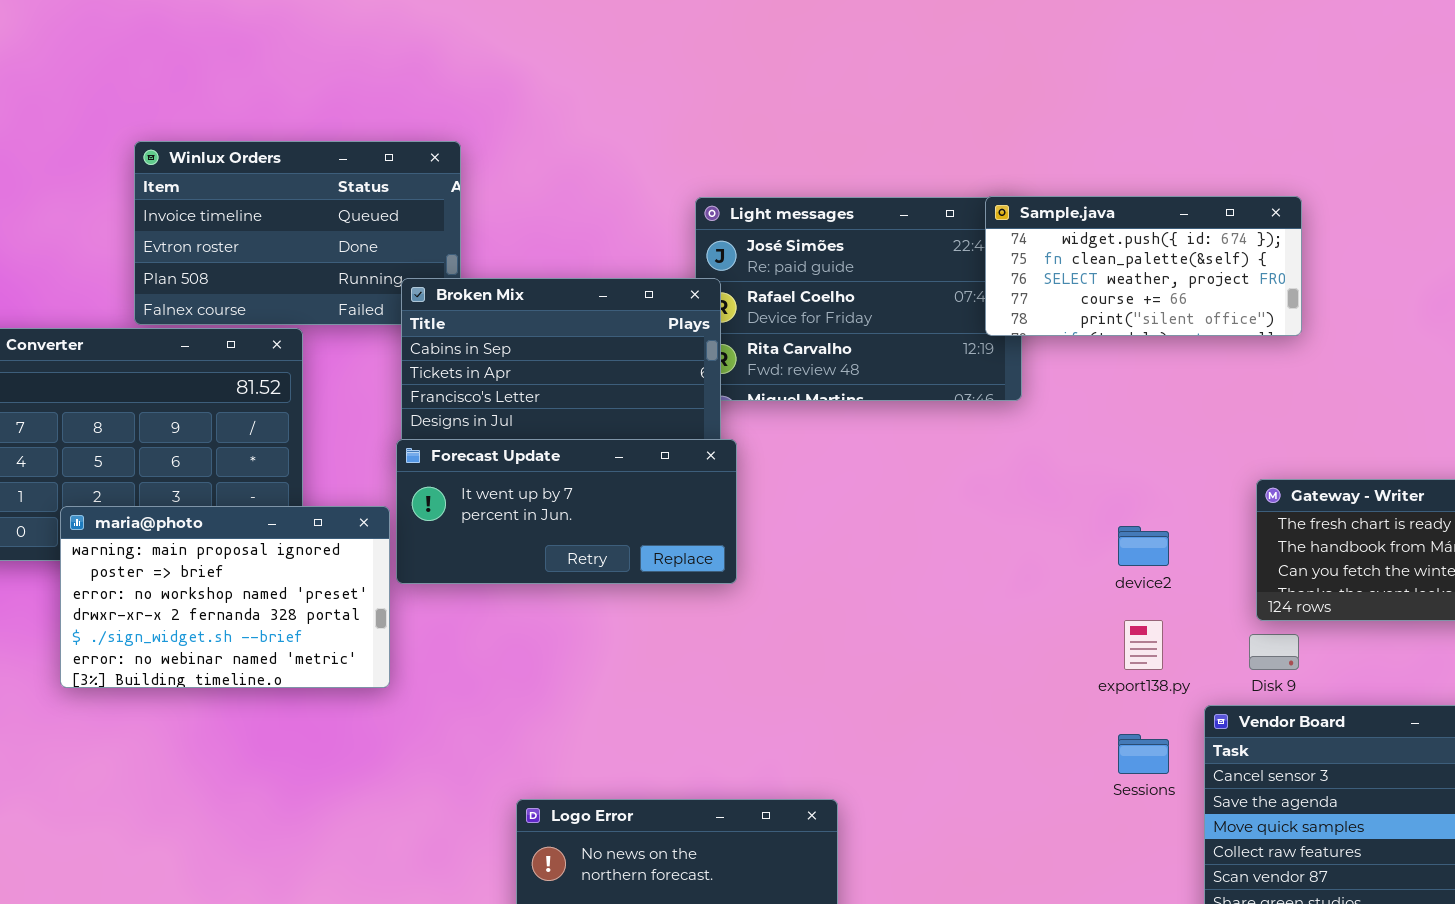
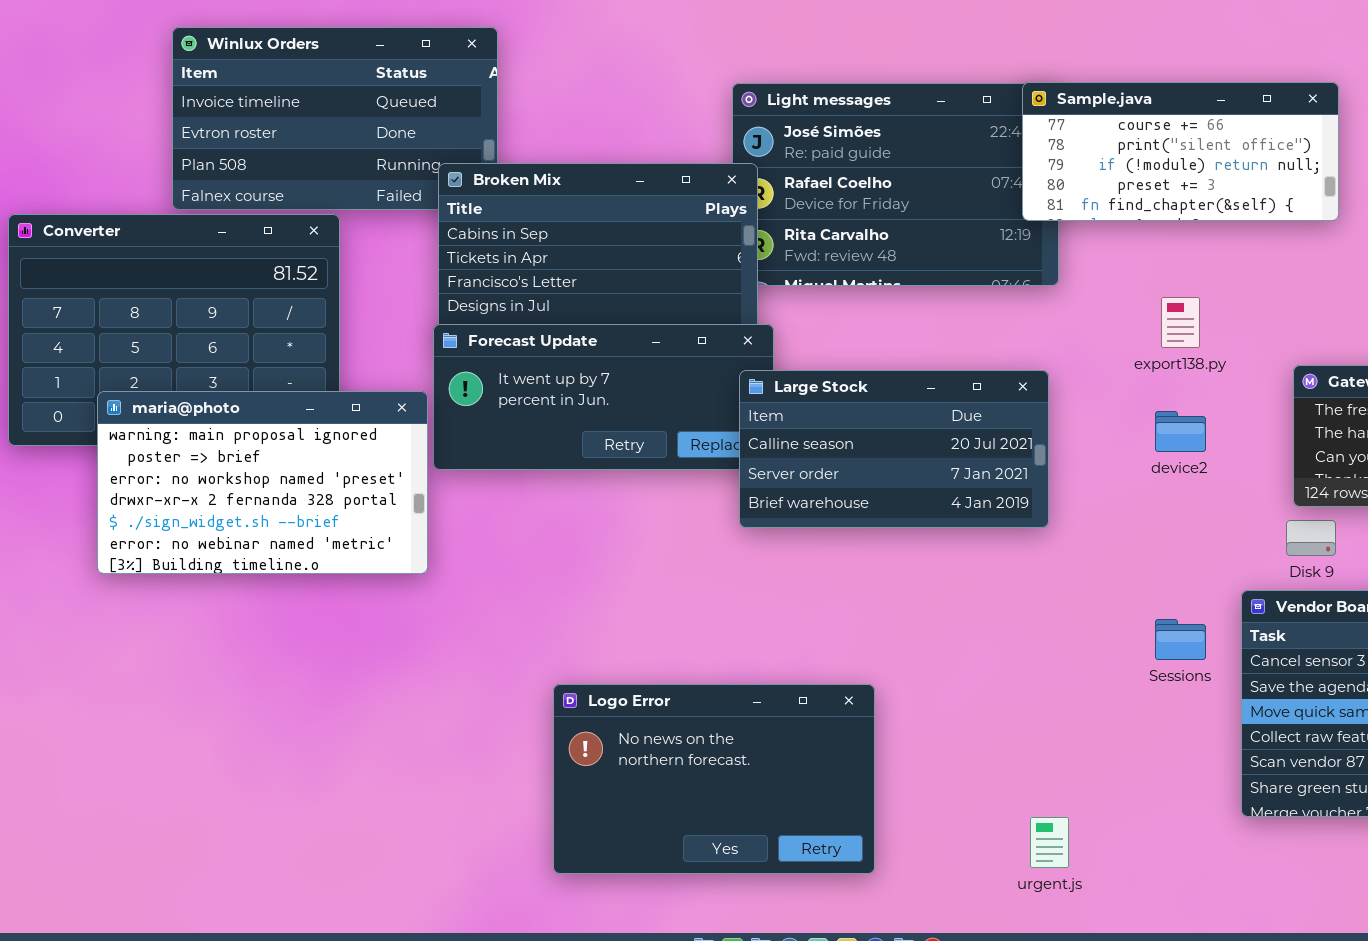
Sample.java: [985,196,1302,336] -> [1022,82,1339,221], scrolled down 3 rows
Large Stock: none -> [739,370,1049,528], opened
export138.py: [1124,620,1163,670] -> [1161,297,1200,348], moved

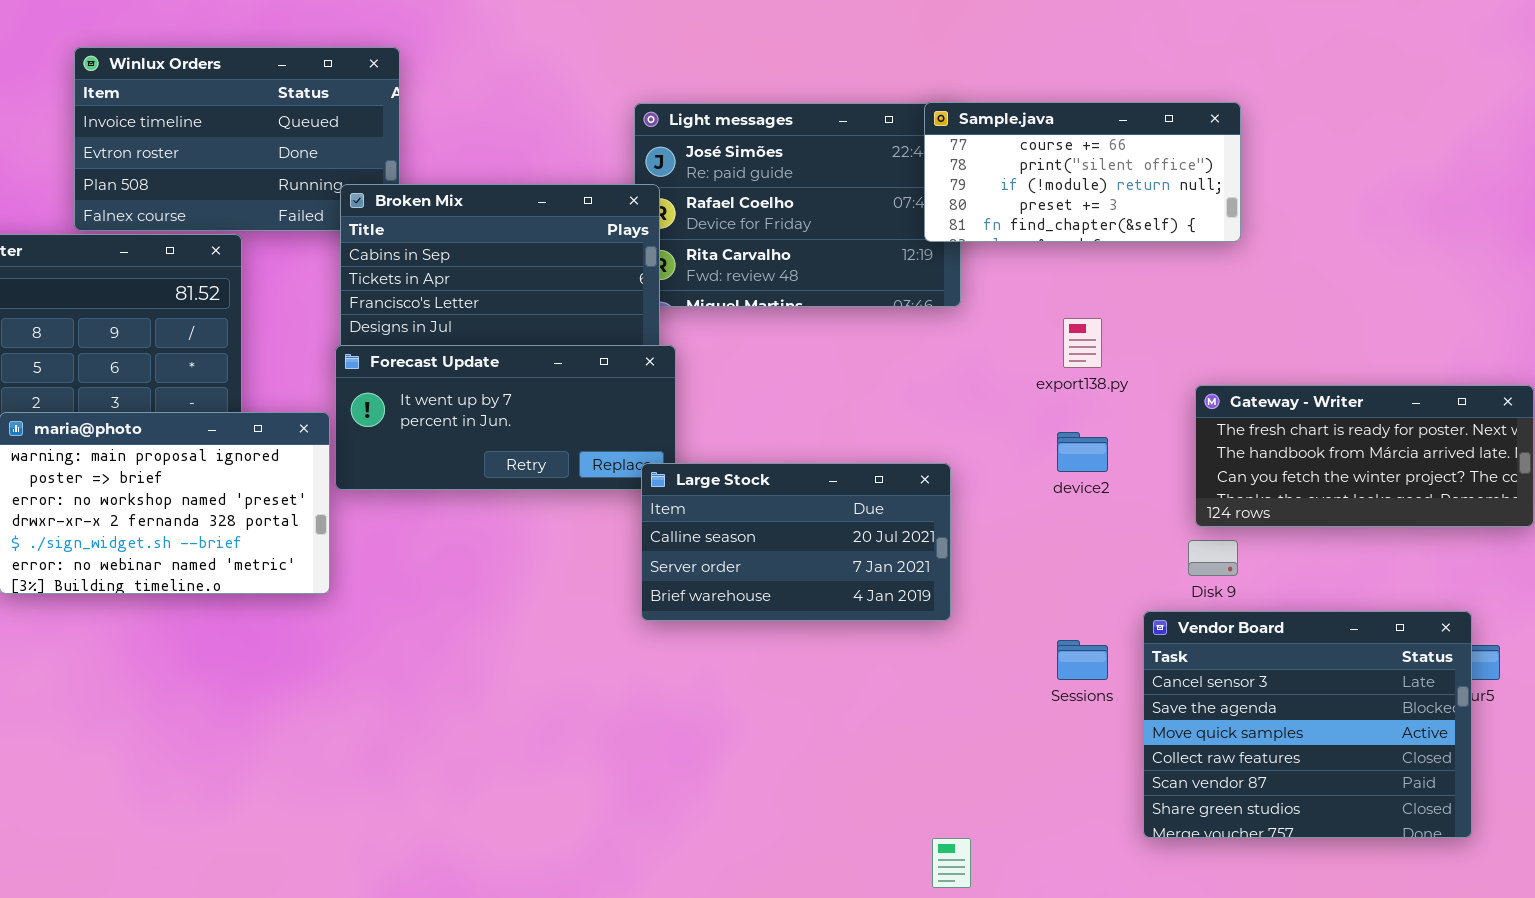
Large Stock: [739,370,1049,528] -> [641,463,951,621], moved
Logo Error: [553,684,875,874] -> none, closed

